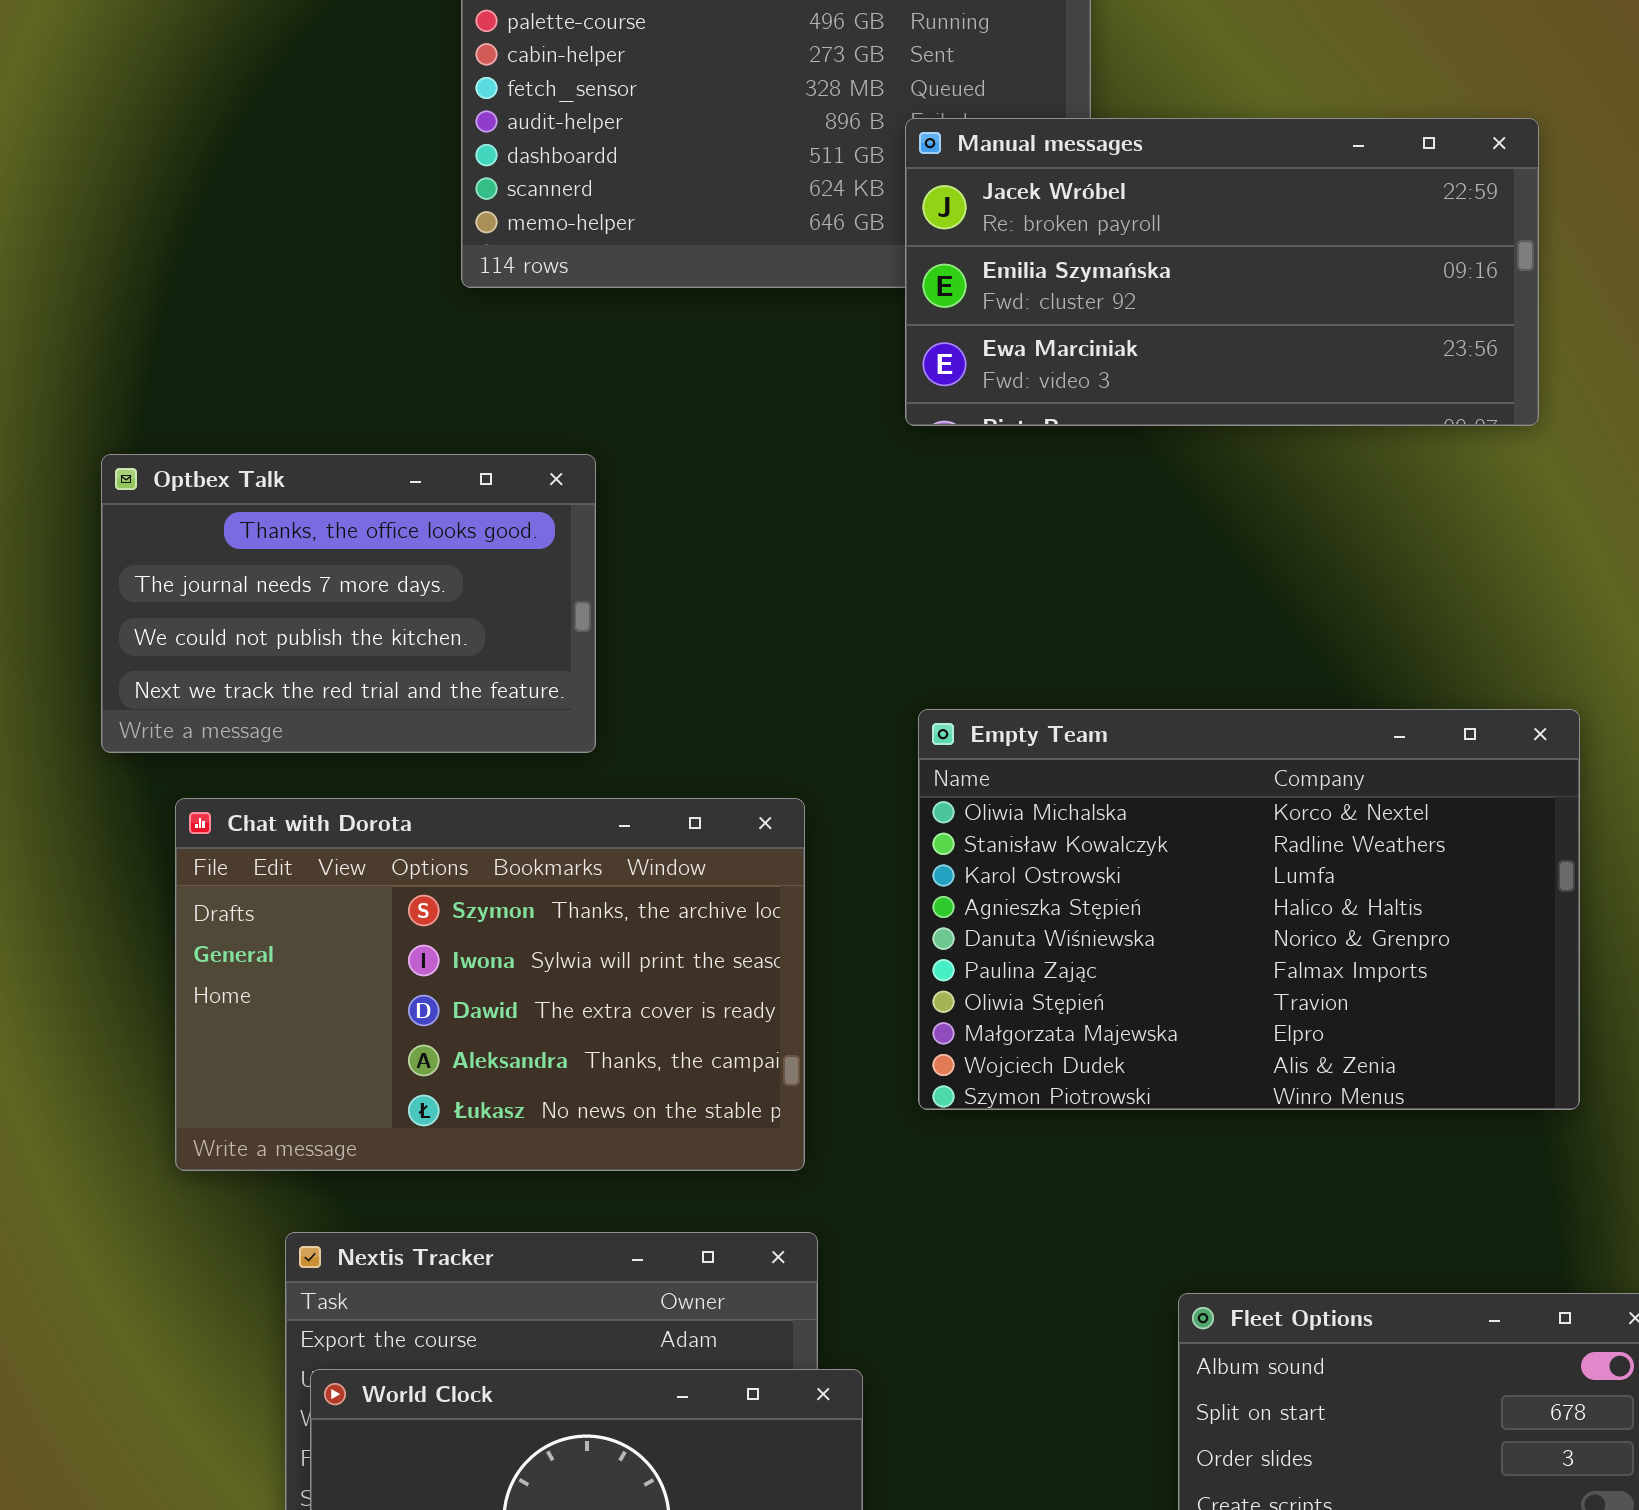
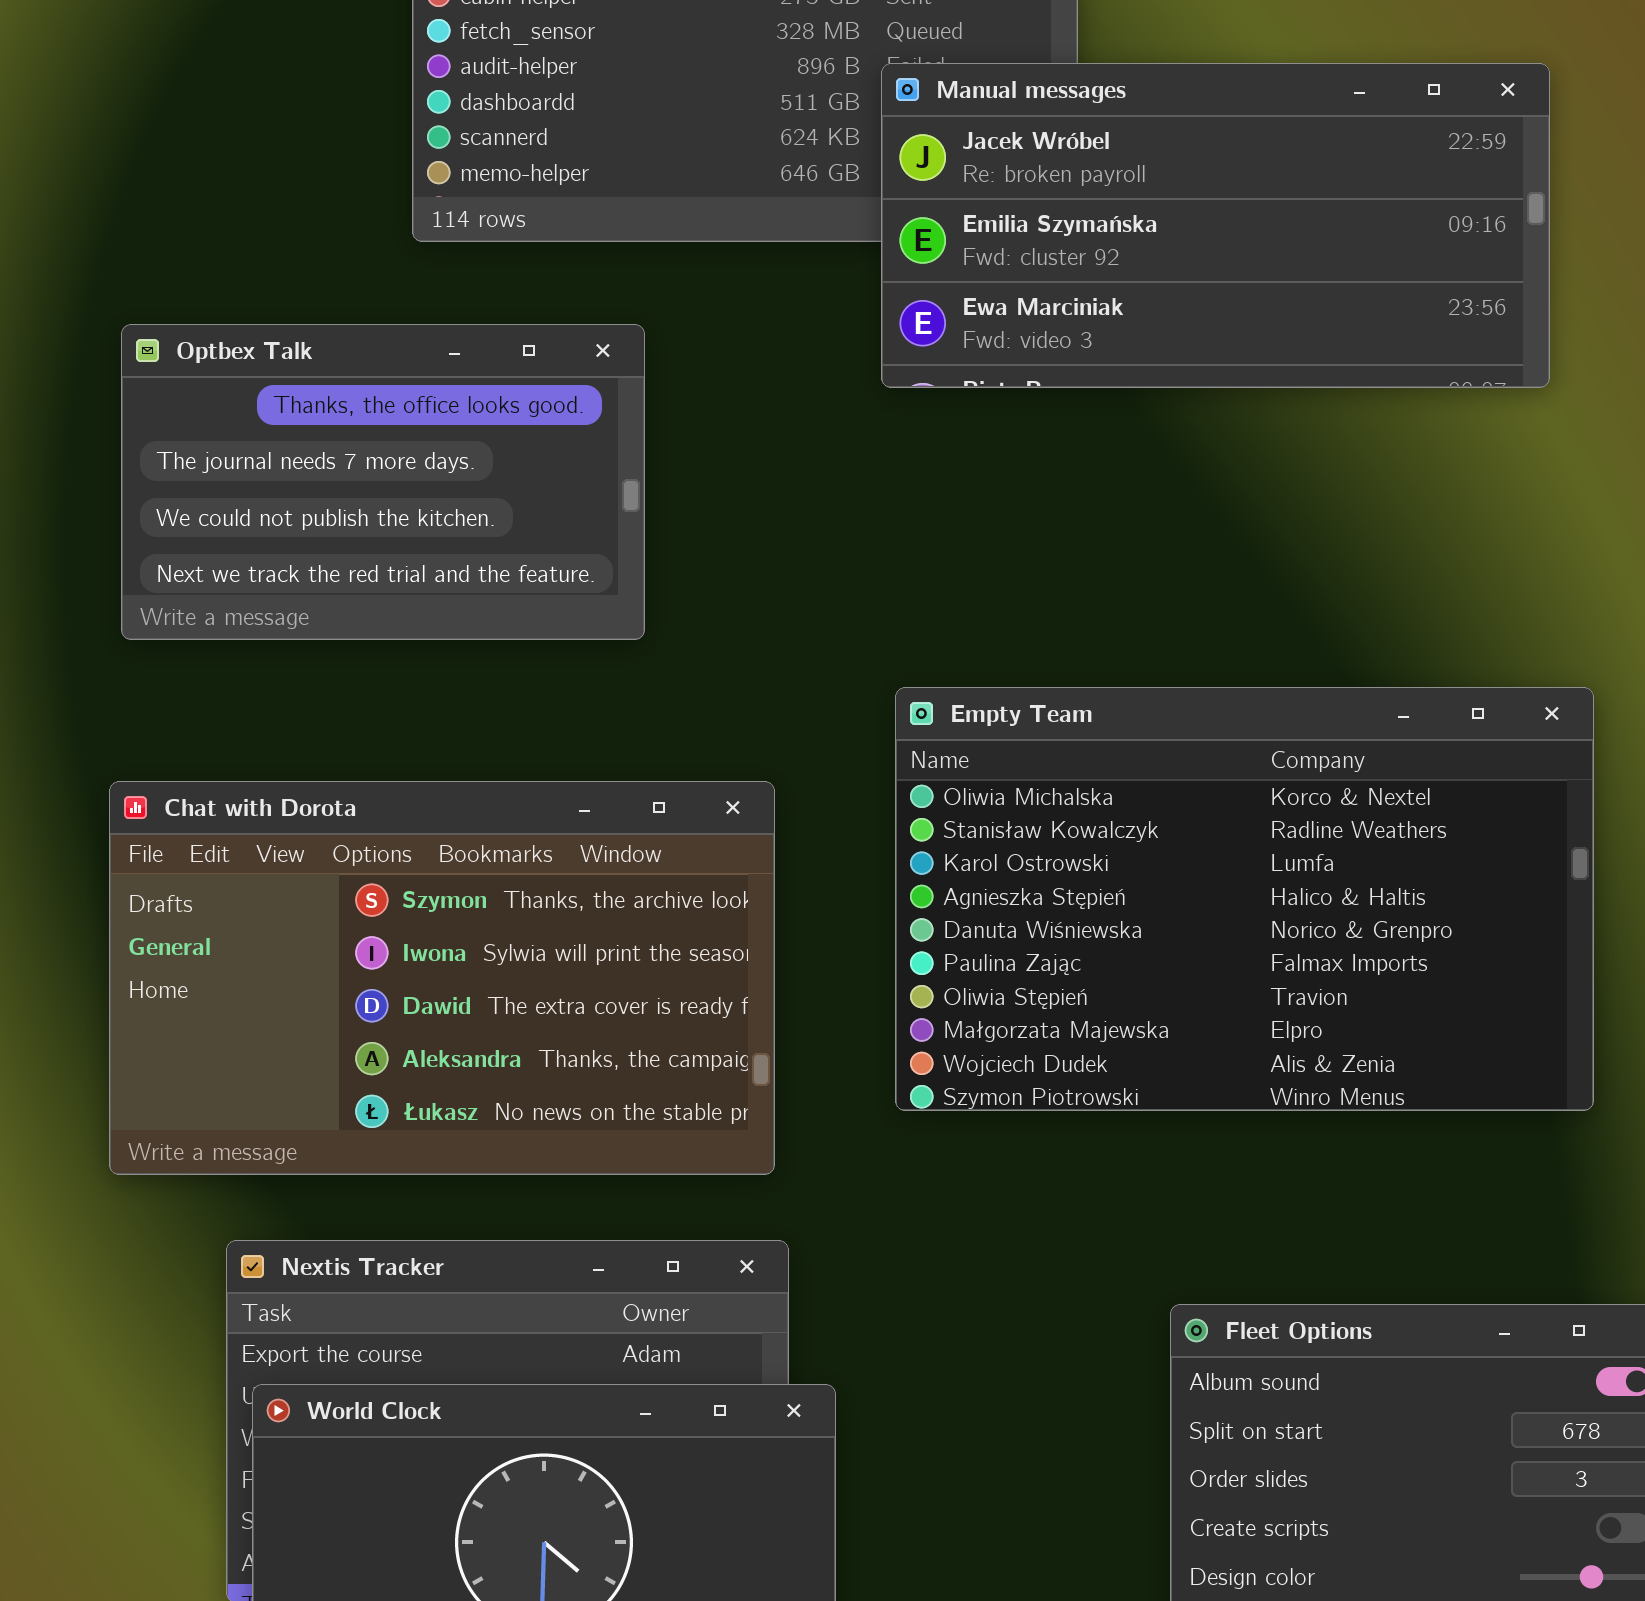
Optbex Talk: [101,454,596,753] -> [121,324,645,640], moved

